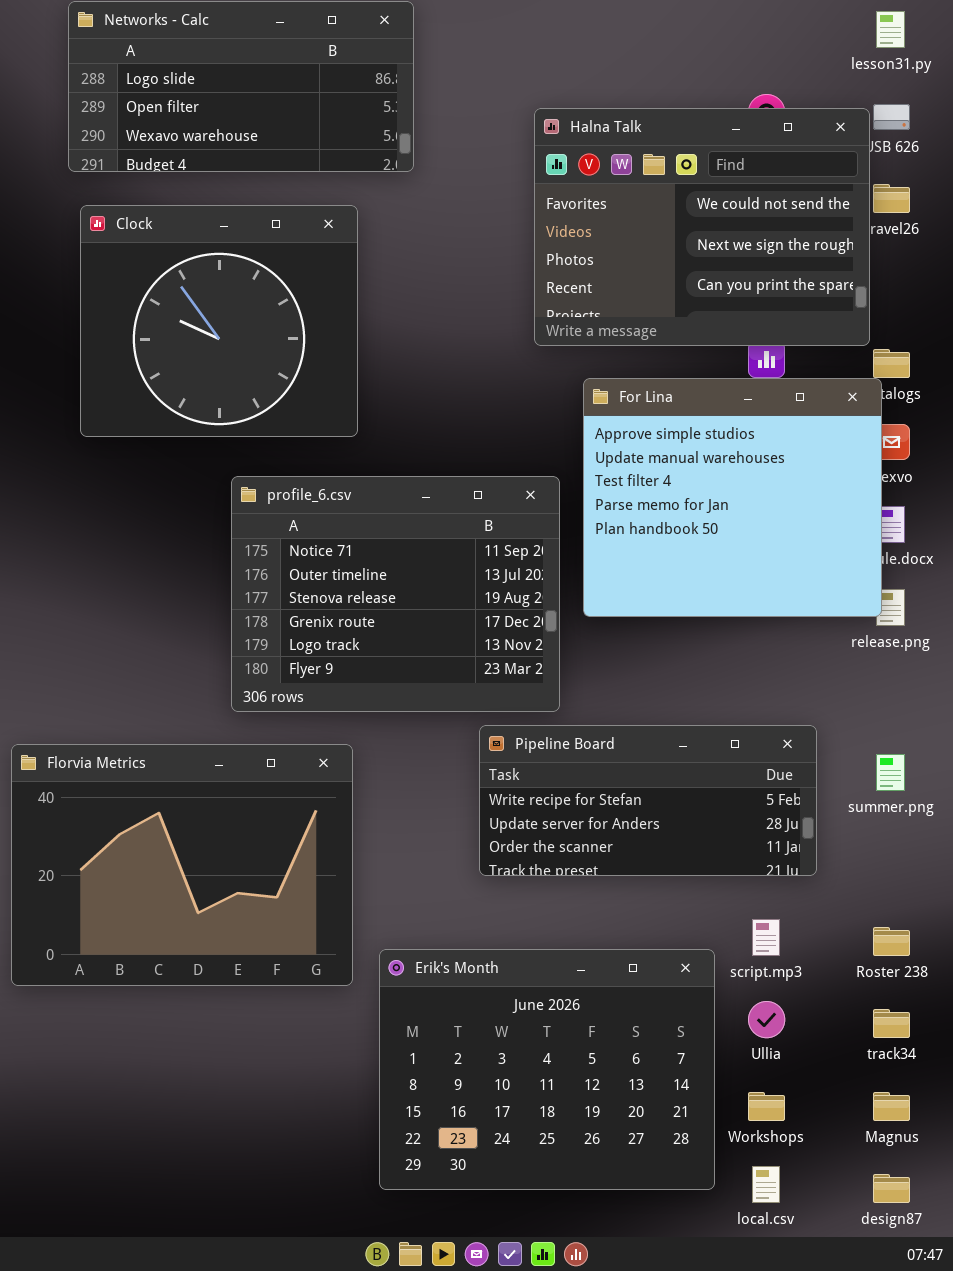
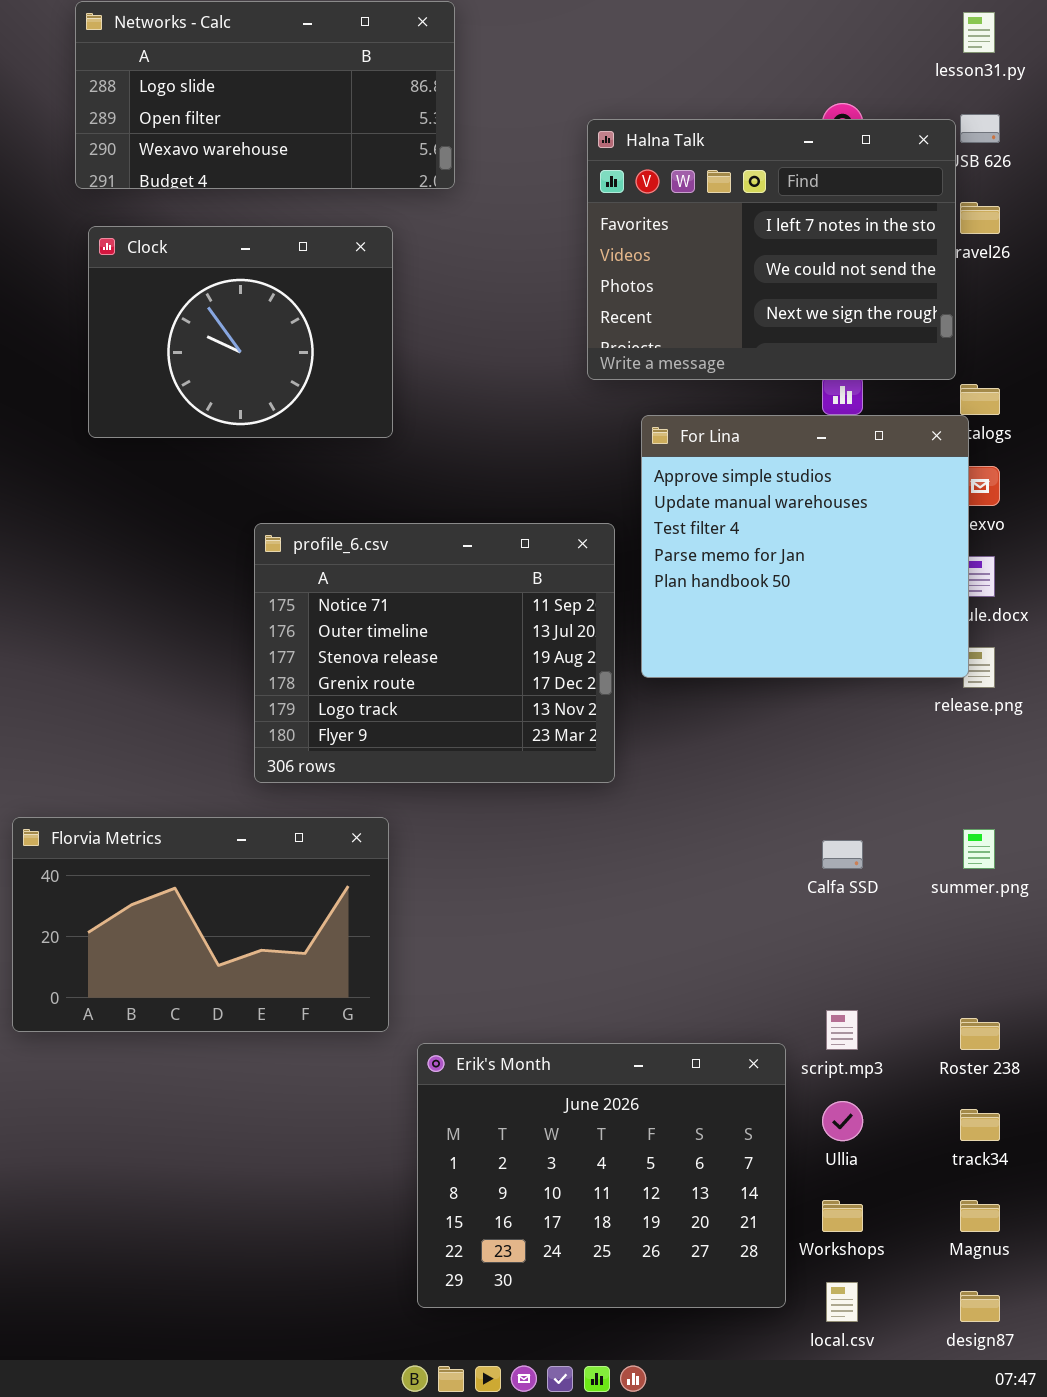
Halna Talk: [534,108,870,346] -> [587,119,956,380], scrolled up 1 row
Clock: [80,205,358,437] -> [88,226,393,438], resized
Pipeline Board: [479,725,817,876] -> none, closed
Florvia Metrics: [11,744,353,986] -> [12,817,389,1032], resized

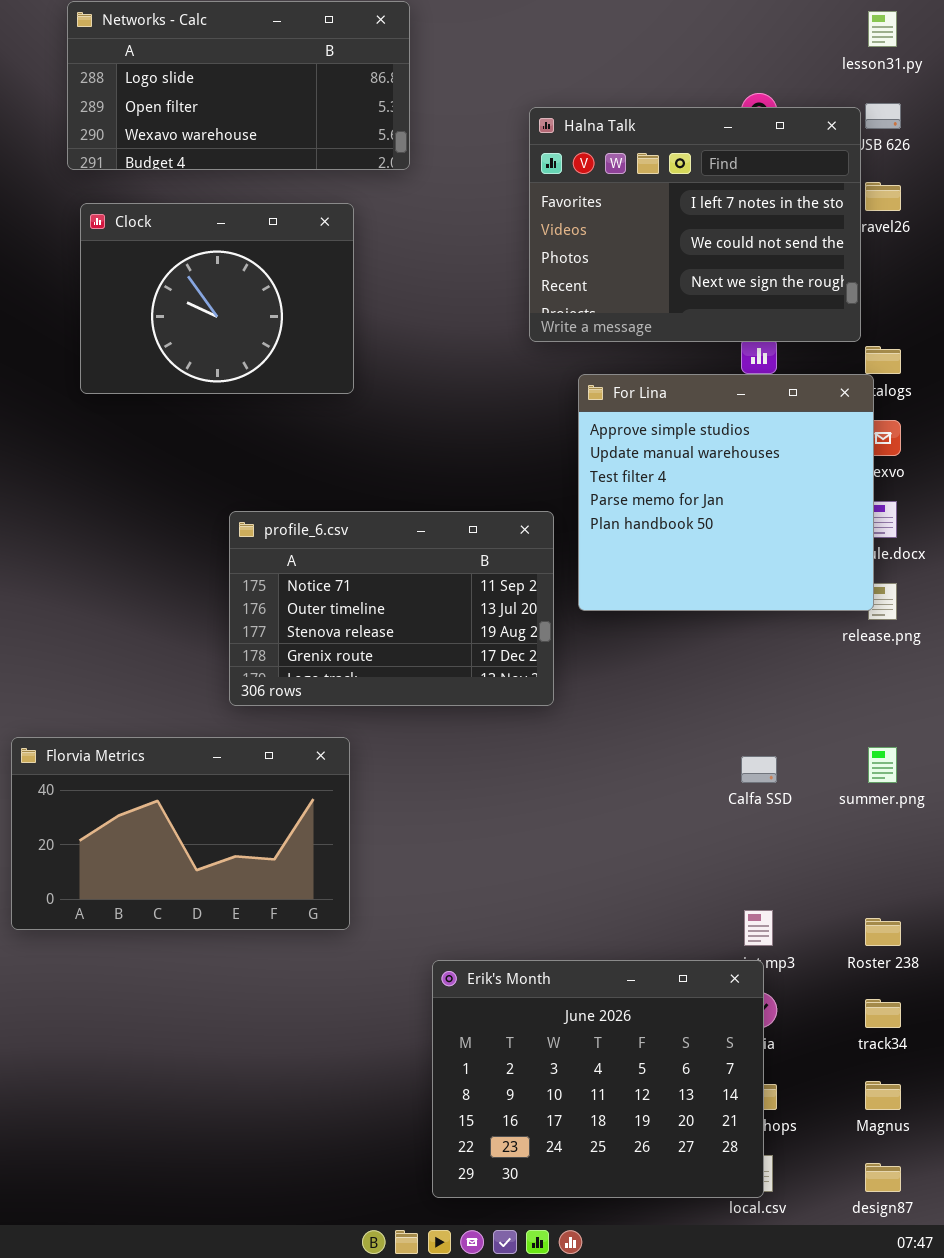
profile_6.csv: [254,523,615,783] -> [229,511,554,706], resized
Erik's Month: [417,1043,786,1308] -> [432,960,764,1198], moved

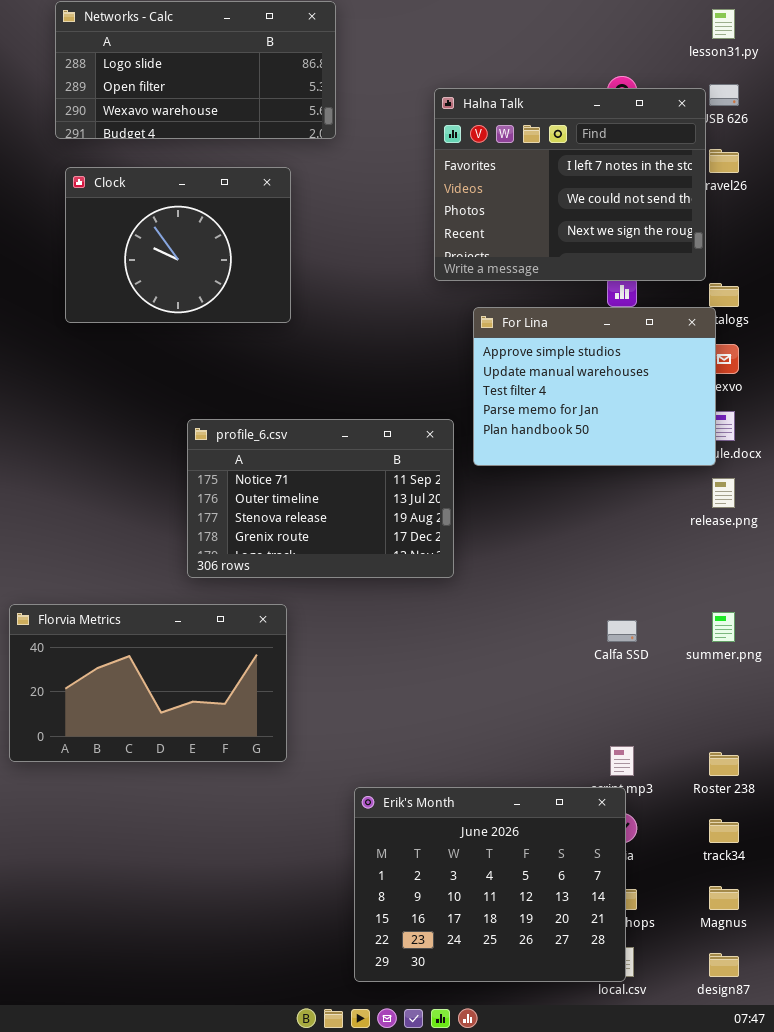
For Lina: [578,374,874,611] -> [473,307,716,466], resized

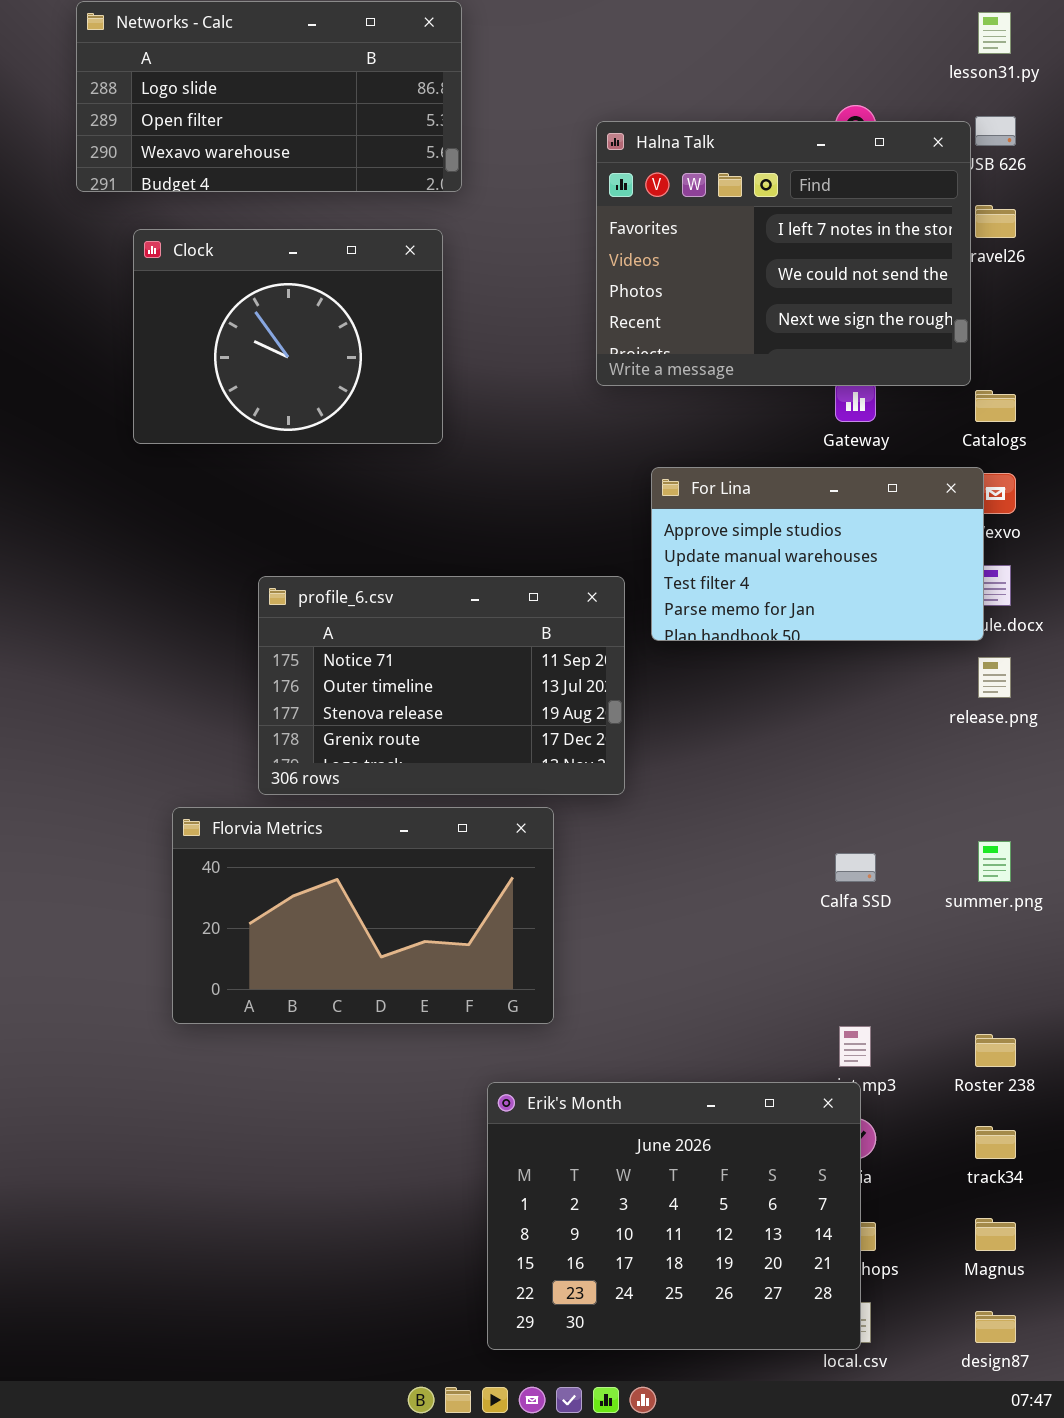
Clock: [65,167,291,323] -> [133,229,443,444], moved
For Lina: [473,307,716,466] -> [651,467,984,641], resized
Florvia Metrics: [9,604,287,762] -> [172,807,554,1024], moved

